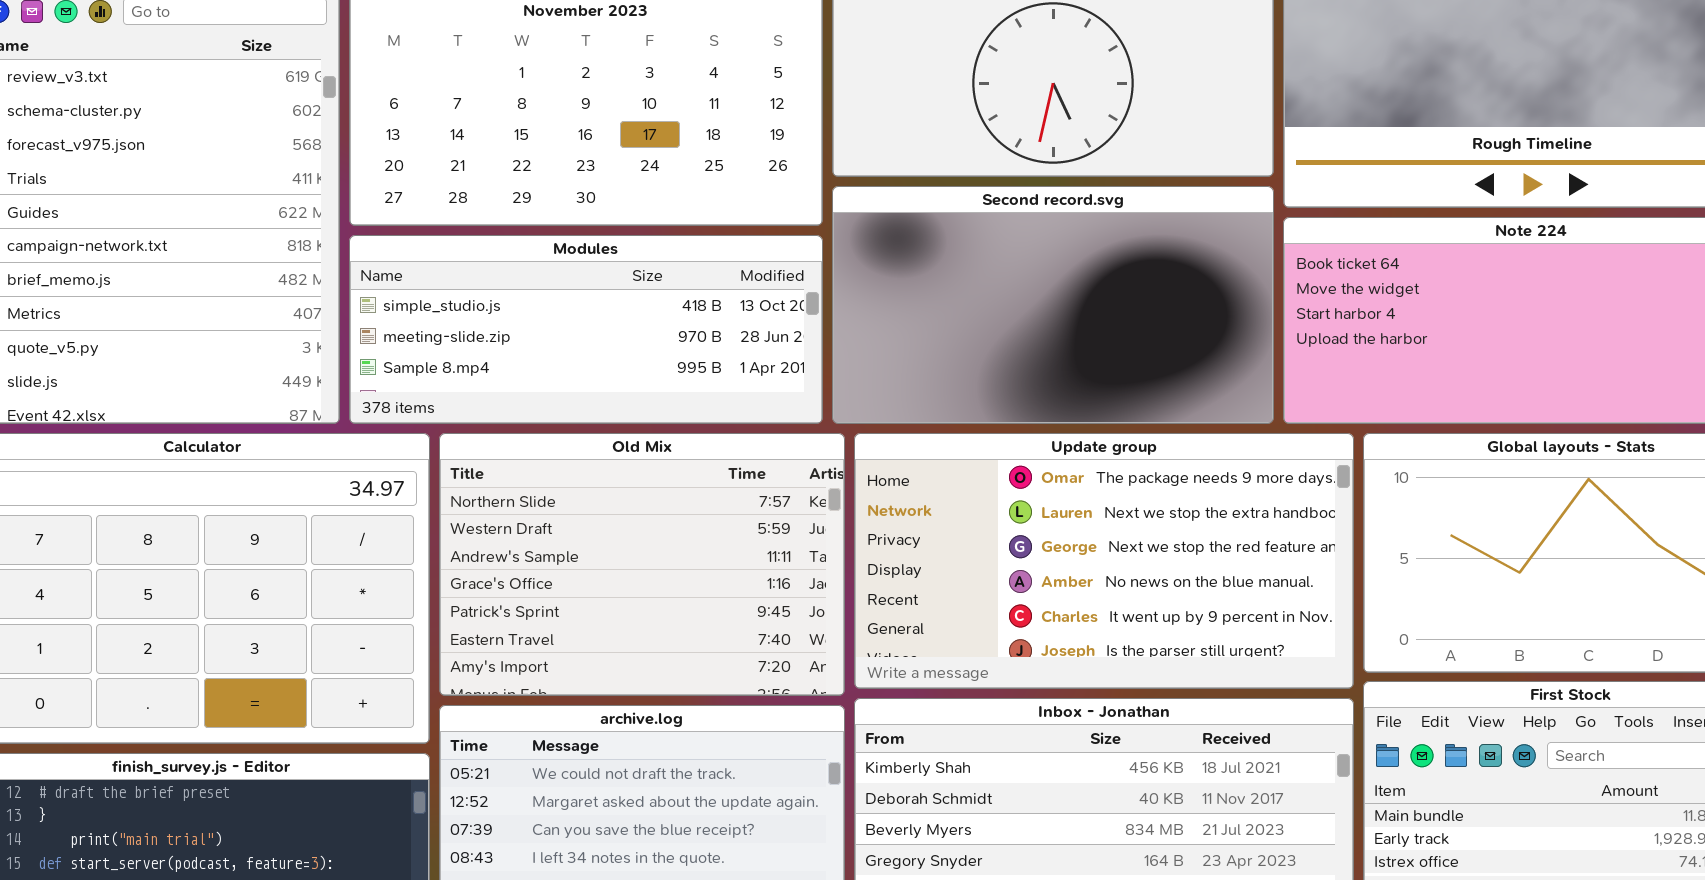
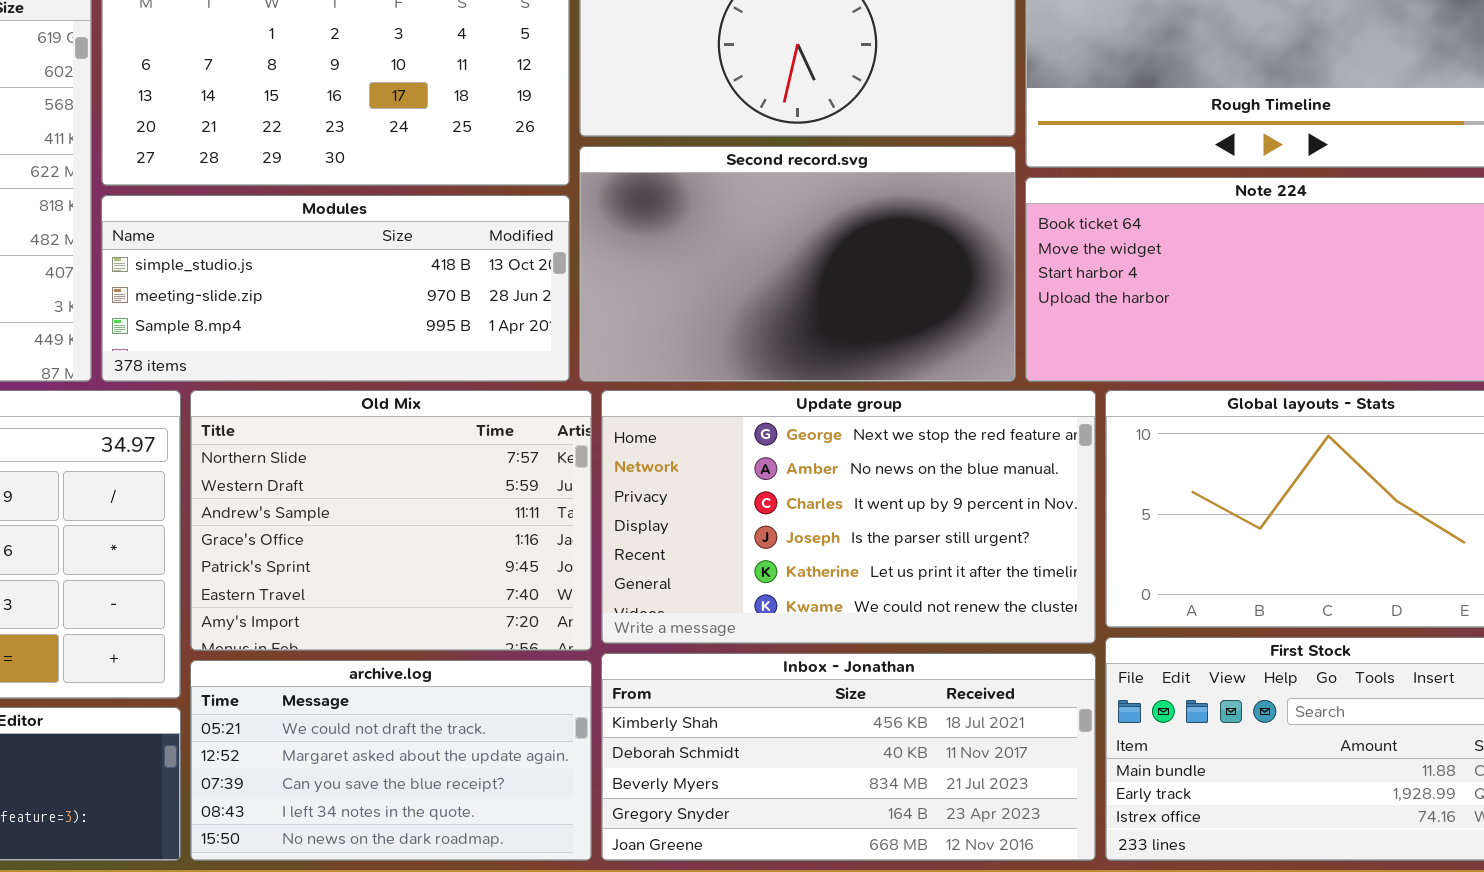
Update group: [854,433,1354,689] -> [601,390,1096,644], scrolled down 2 rows

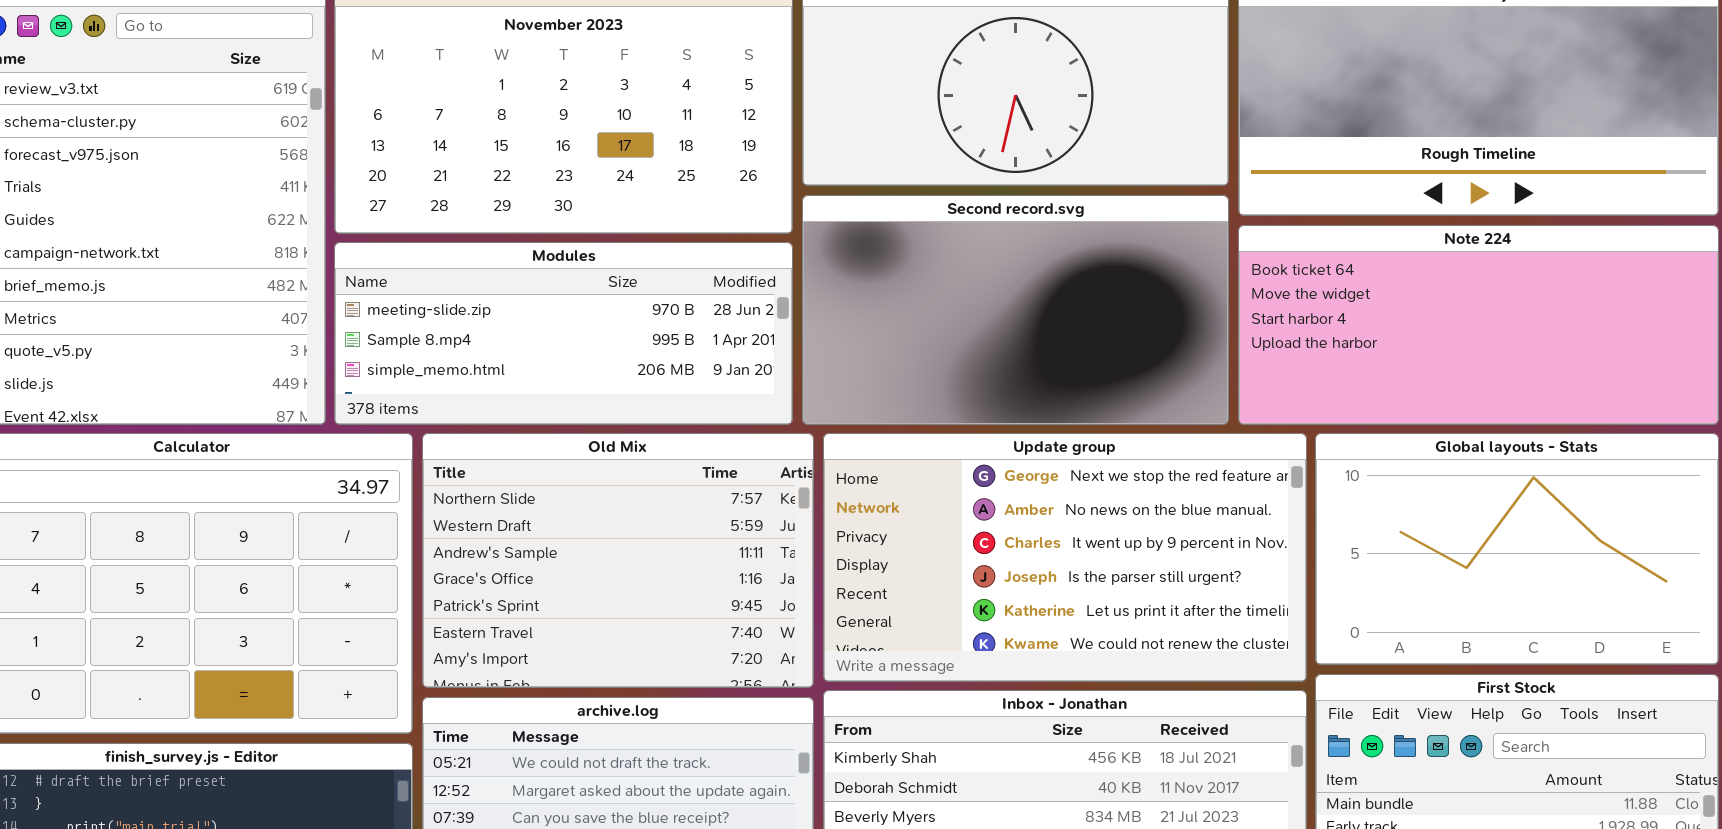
Modules: [101,195,570,382] -> [334,242,793,425], scrolled down 1 row

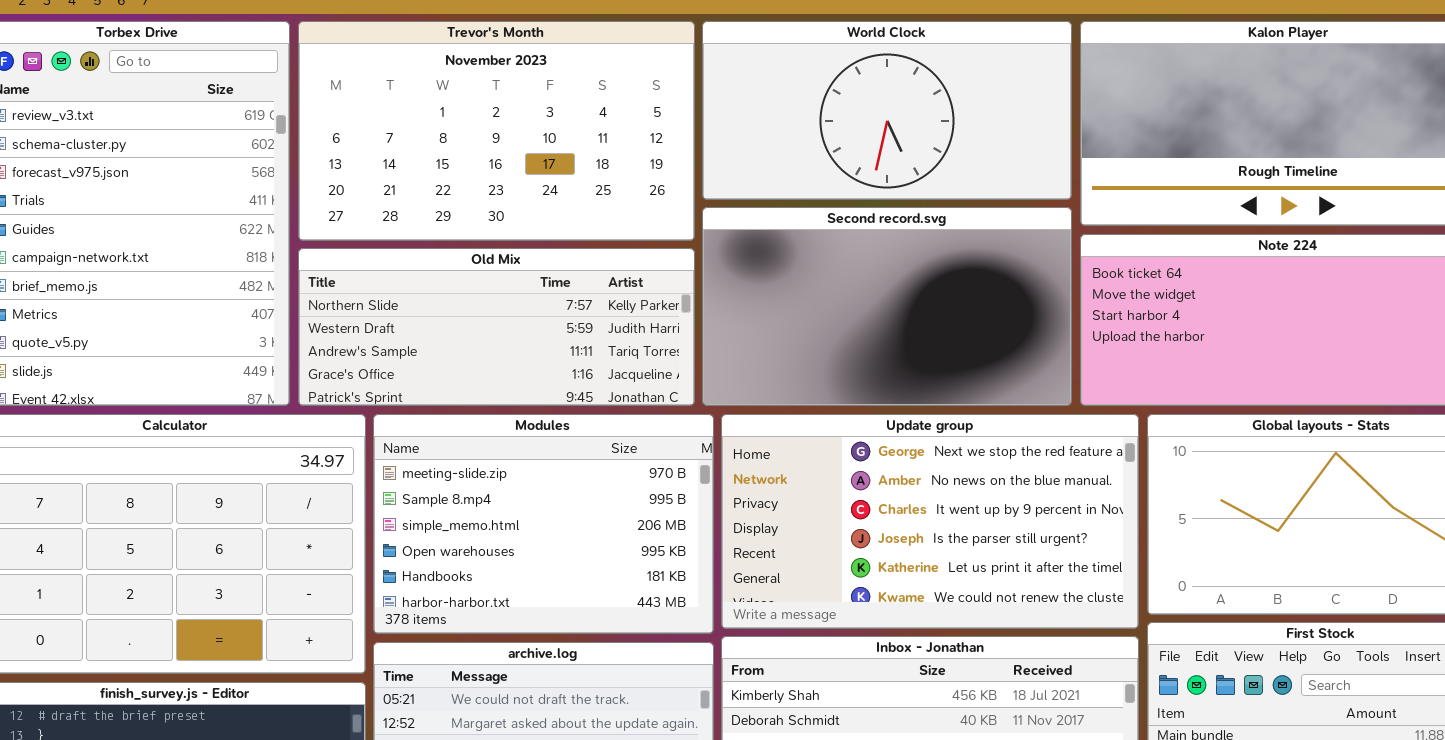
Modules: [334,242,793,425] -> [373,414,714,634], moved, resized
Old Mix: [422,433,814,688] -> [298,248,695,406], moved, resized

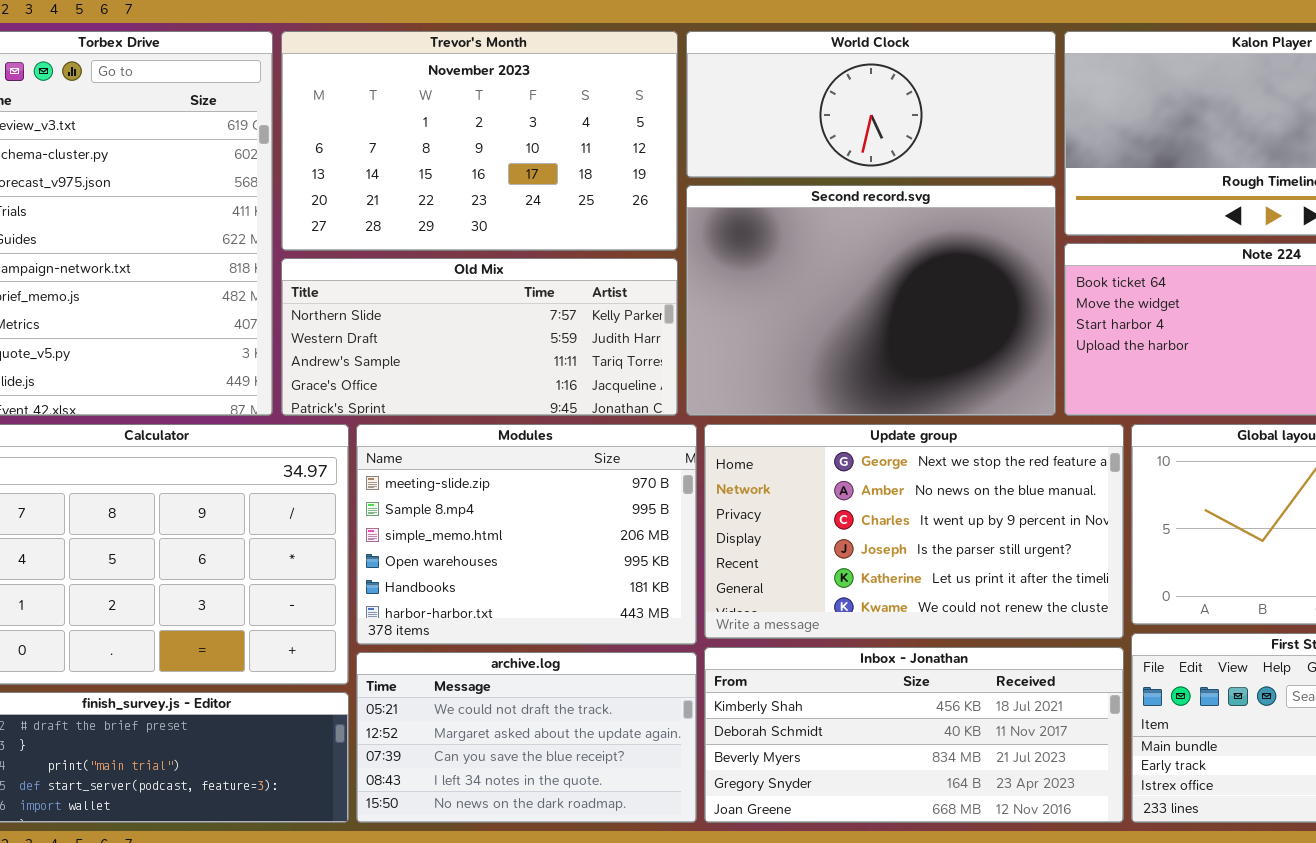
World Clock: [702,21,1072,200] -> [686,31,1056,178], resized
Second record.svg: [702,207,1072,406] -> [686,185,1056,416], resized

